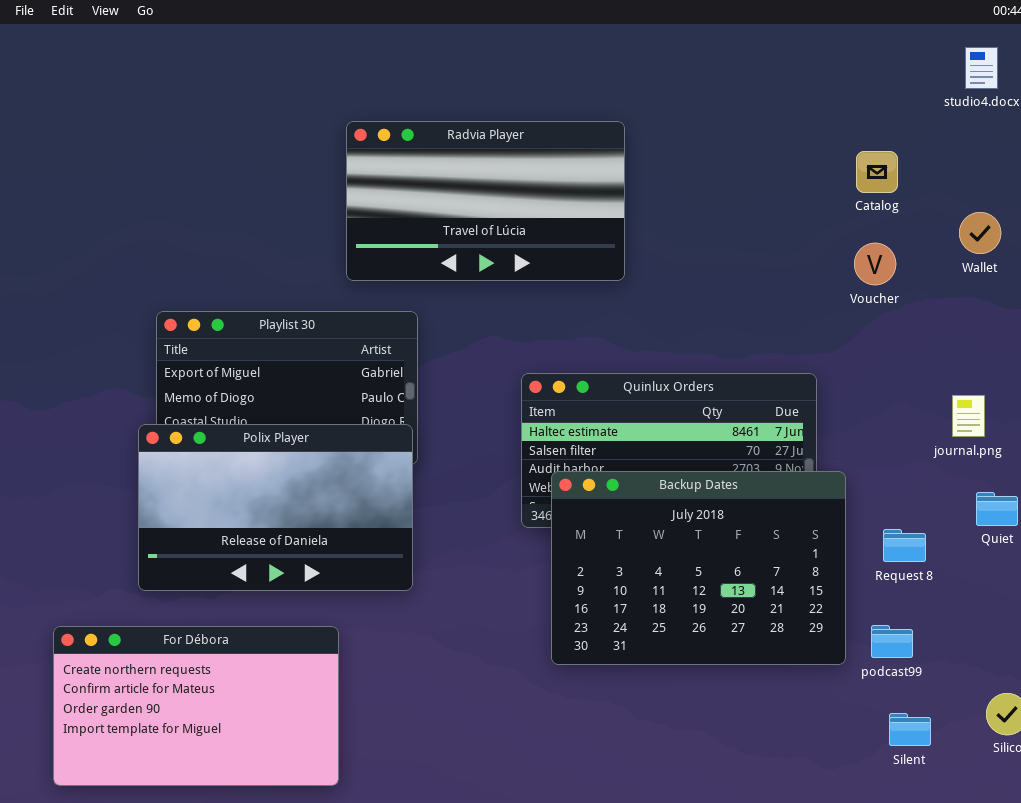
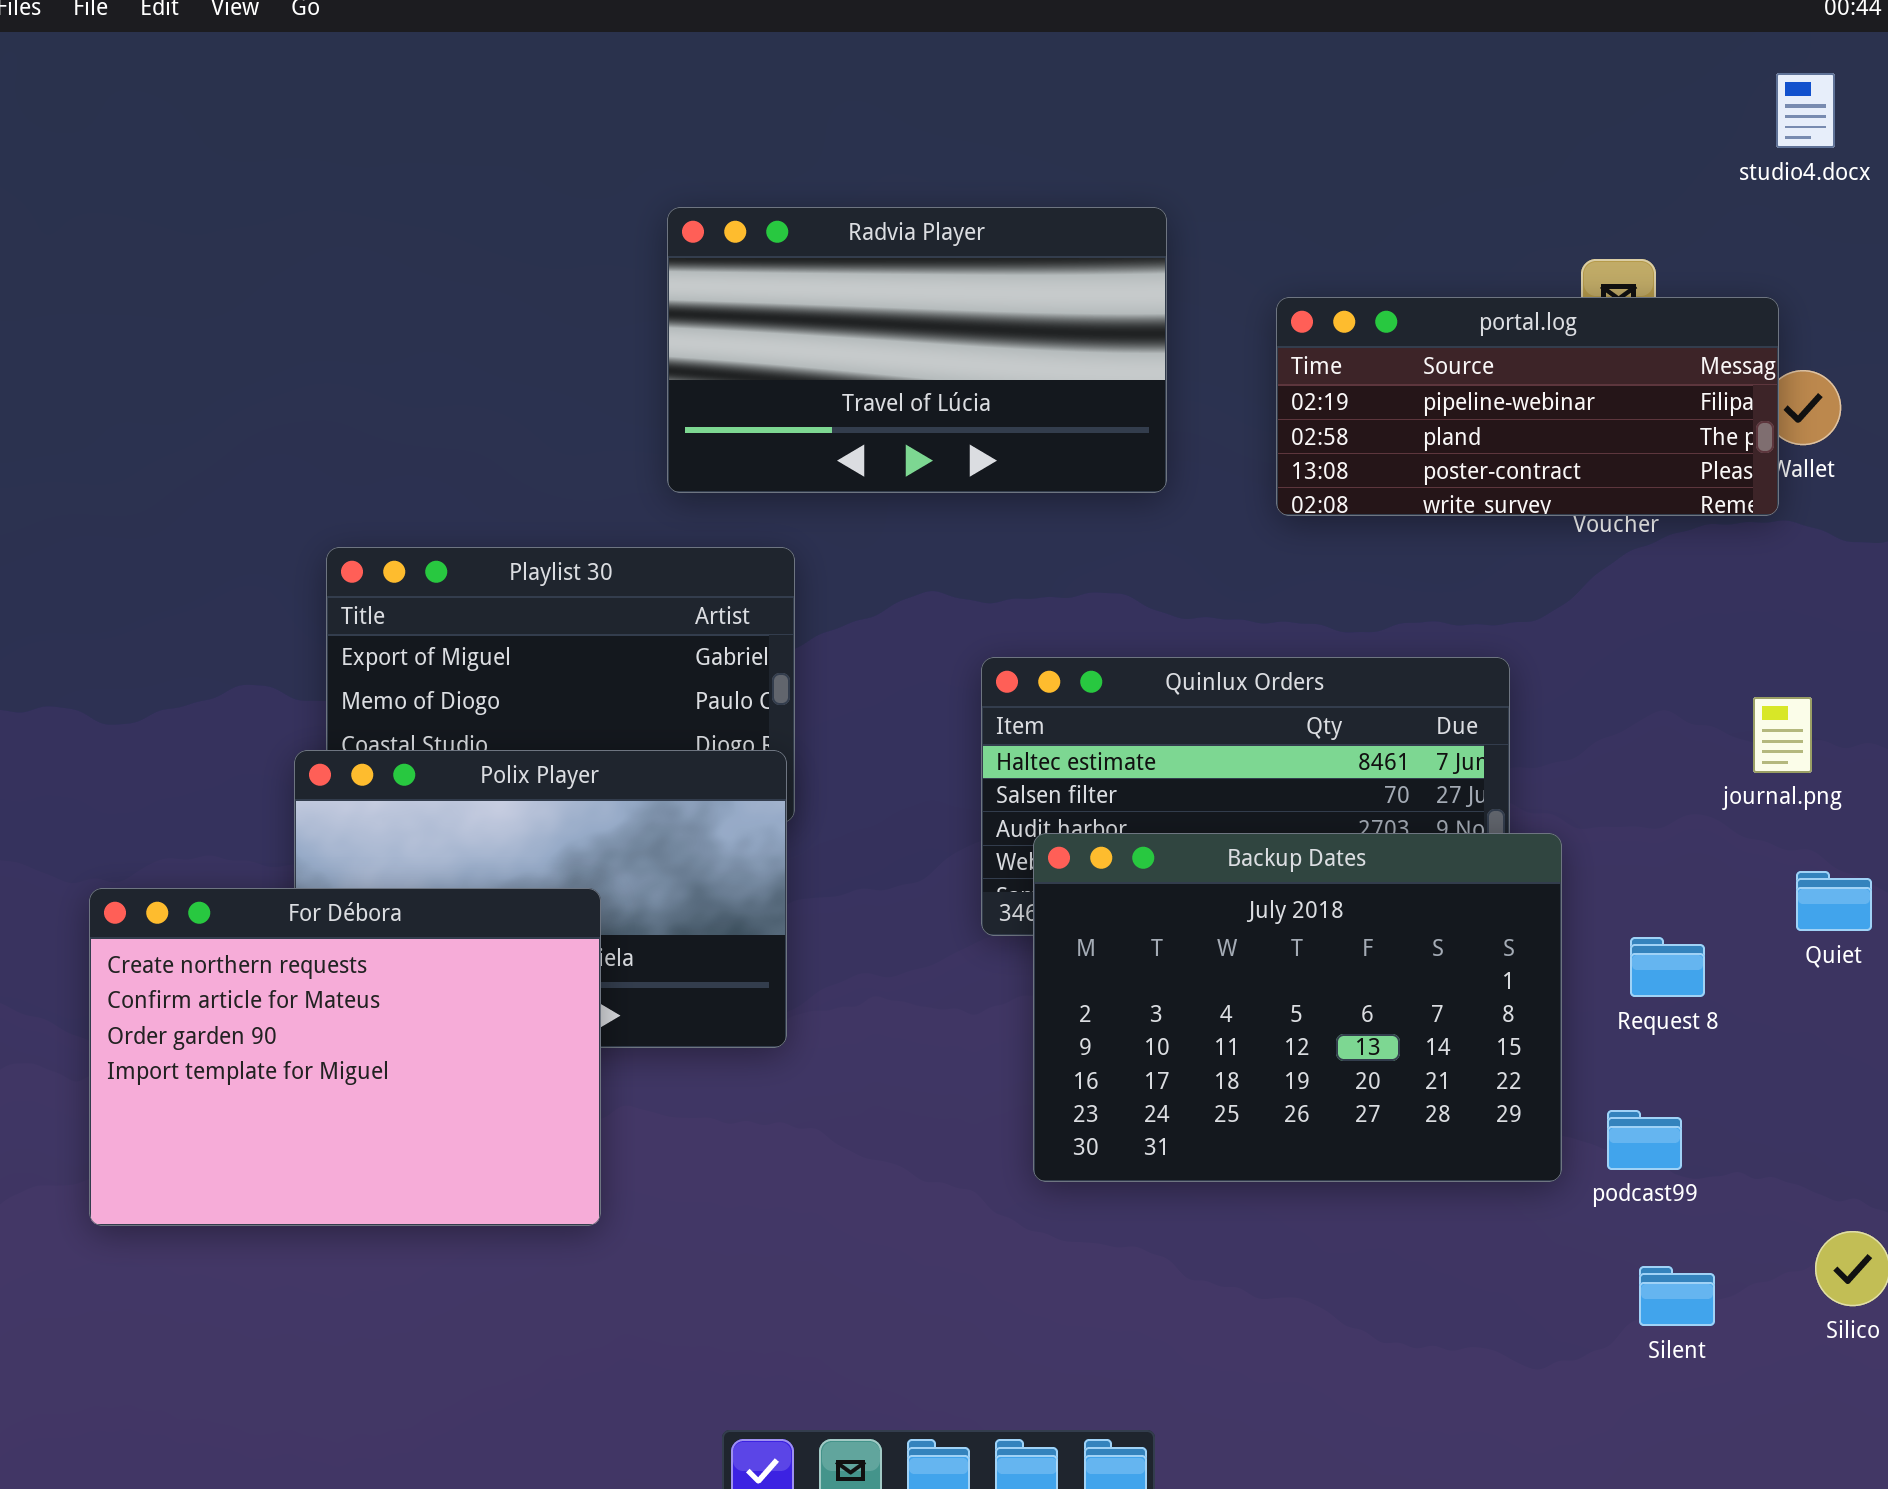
portal.log: none -> [1276,297,1779,516], opened
For Débora: [53,626,339,786] -> [89,888,601,1226], moved, resized

